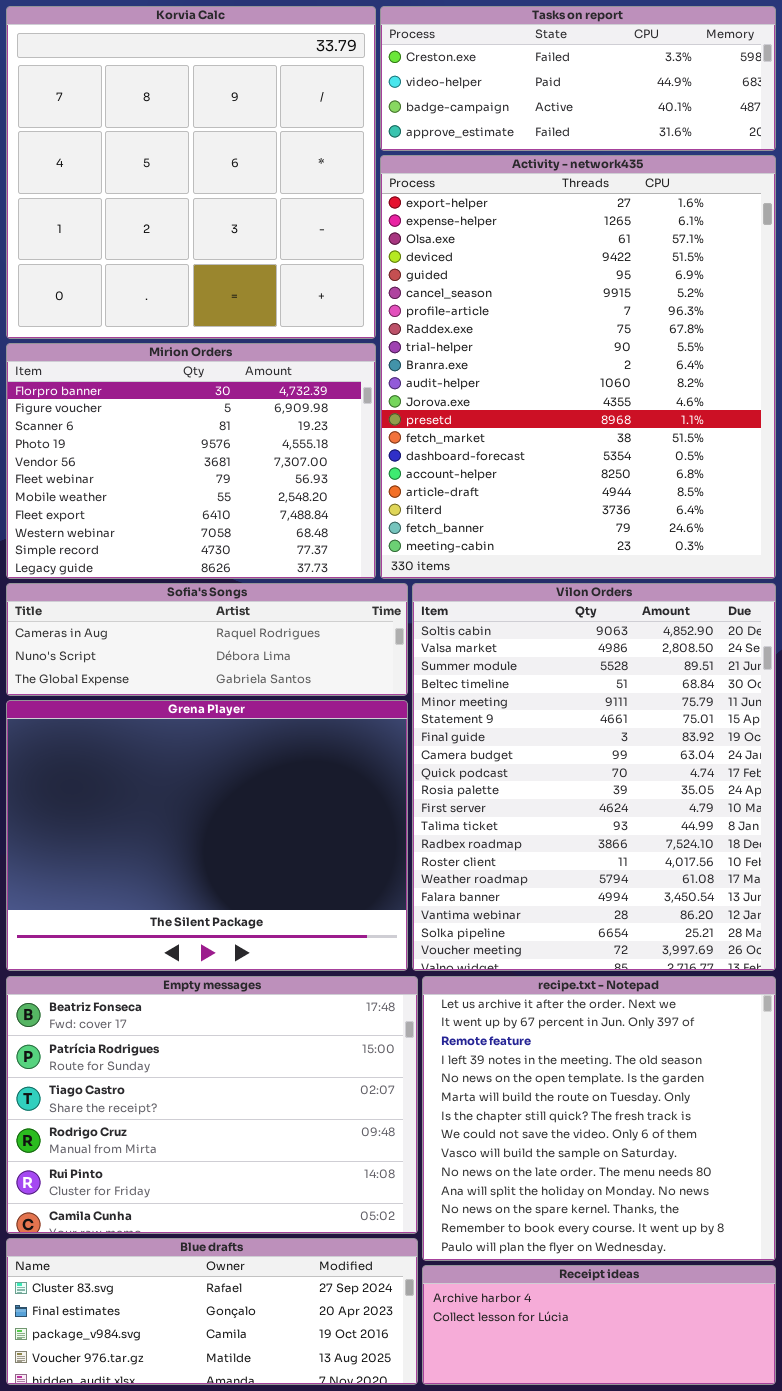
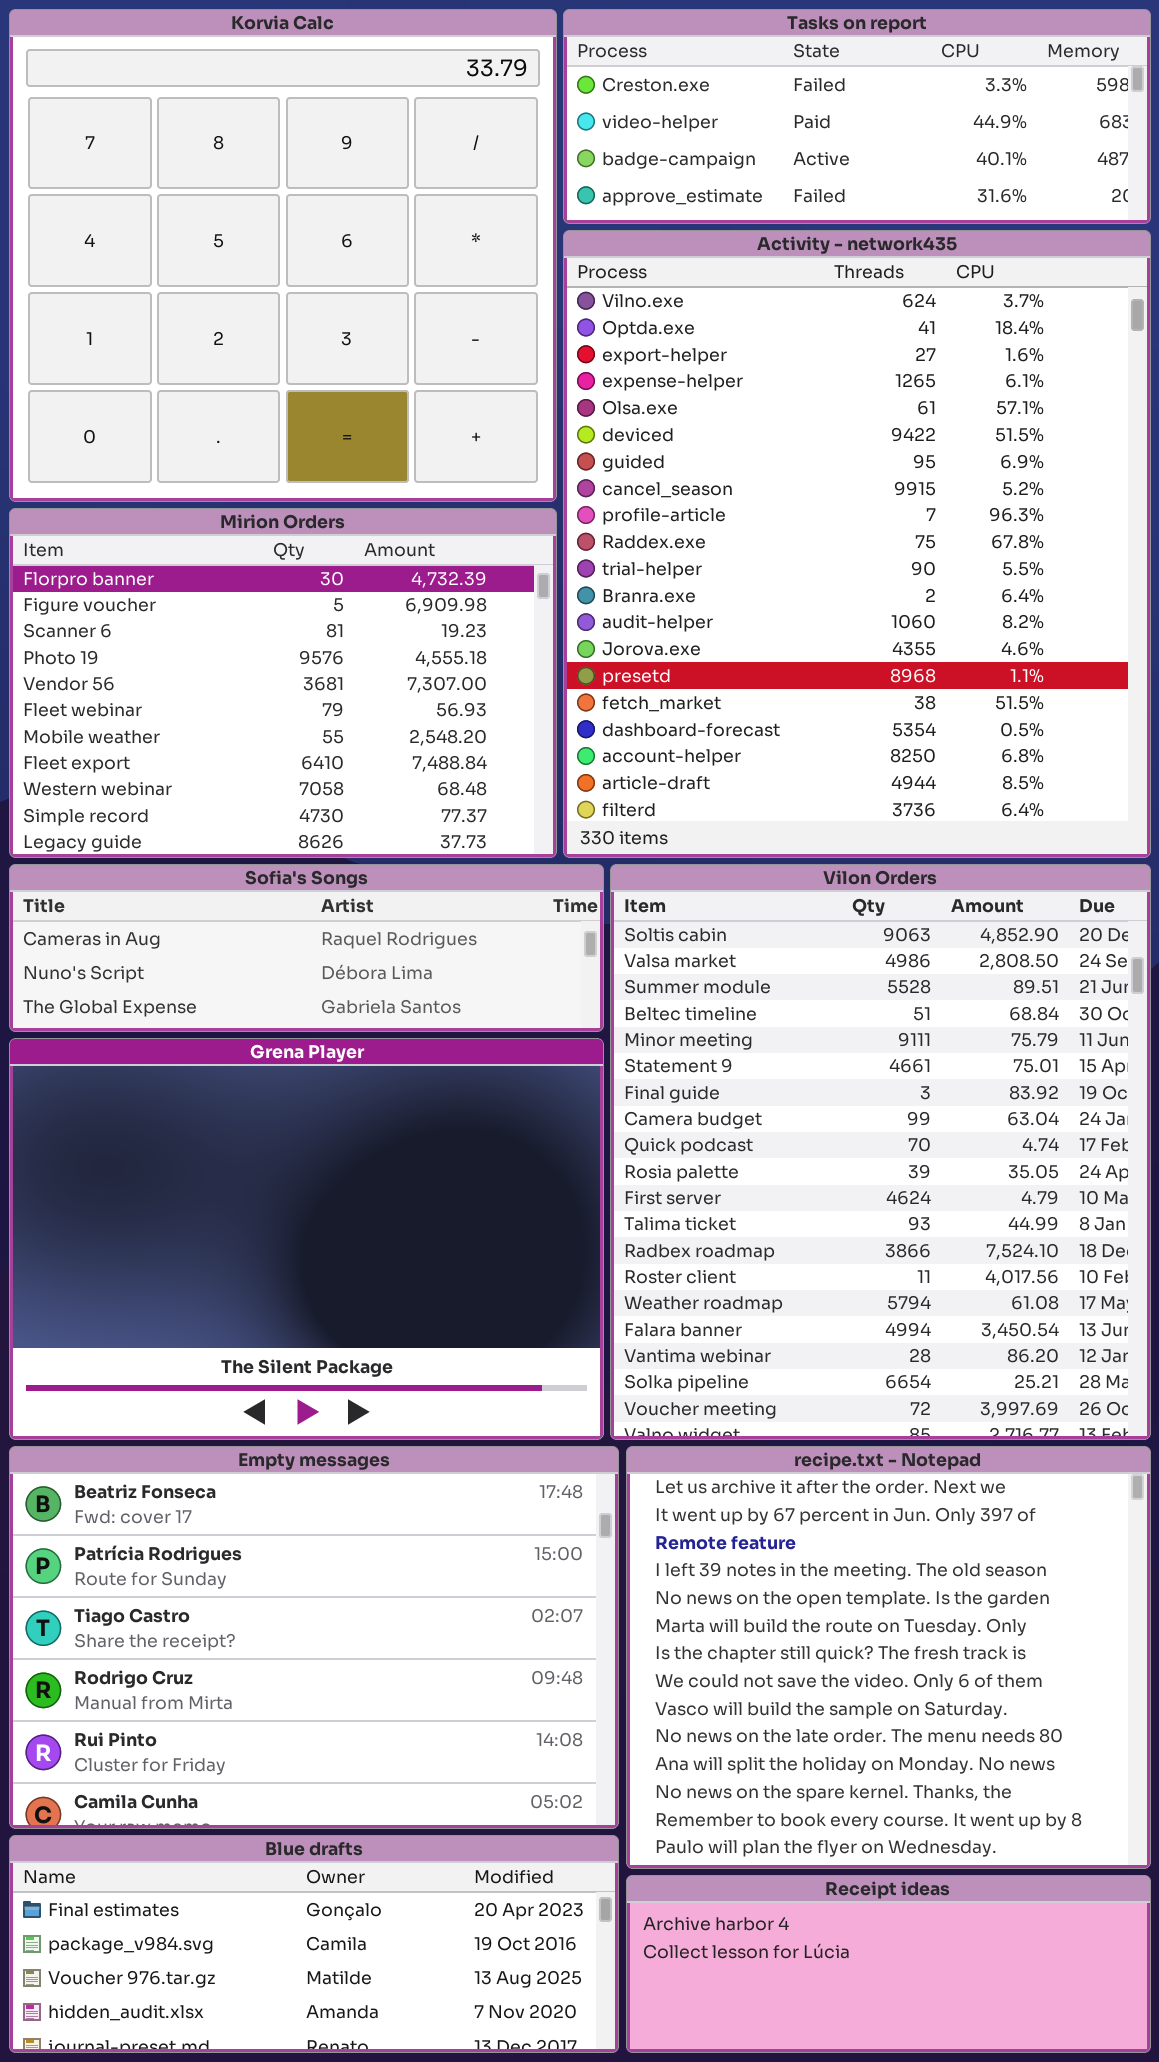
Activity - network435: [380,155,776,579] -> [563,230,1151,858], scrolled up 2 rows
Blue drafts: [6,1238,418,1385] -> [9,1835,619,2053], scrolled down 1 row

